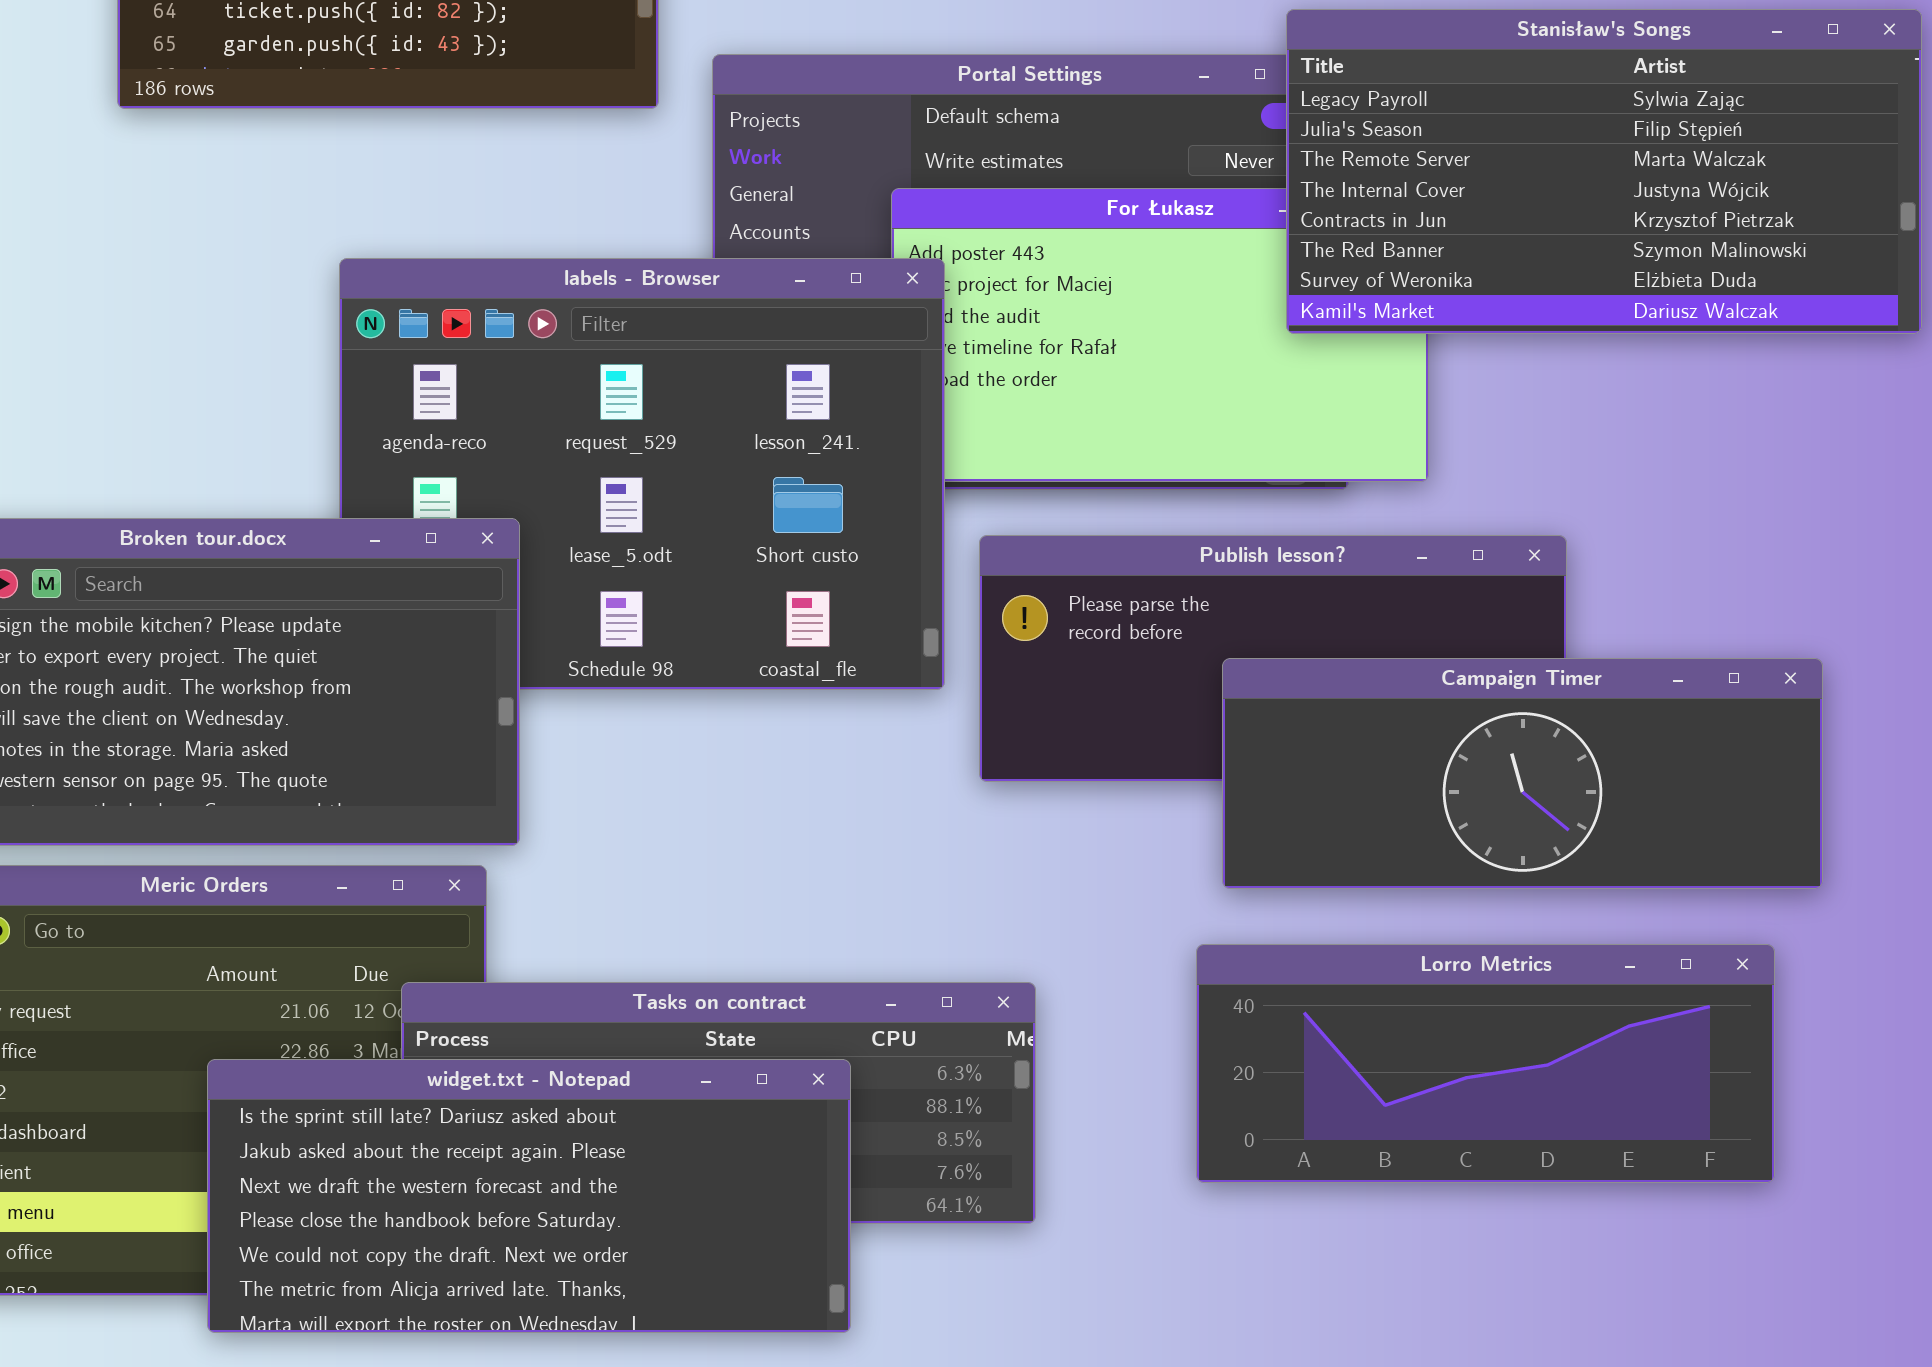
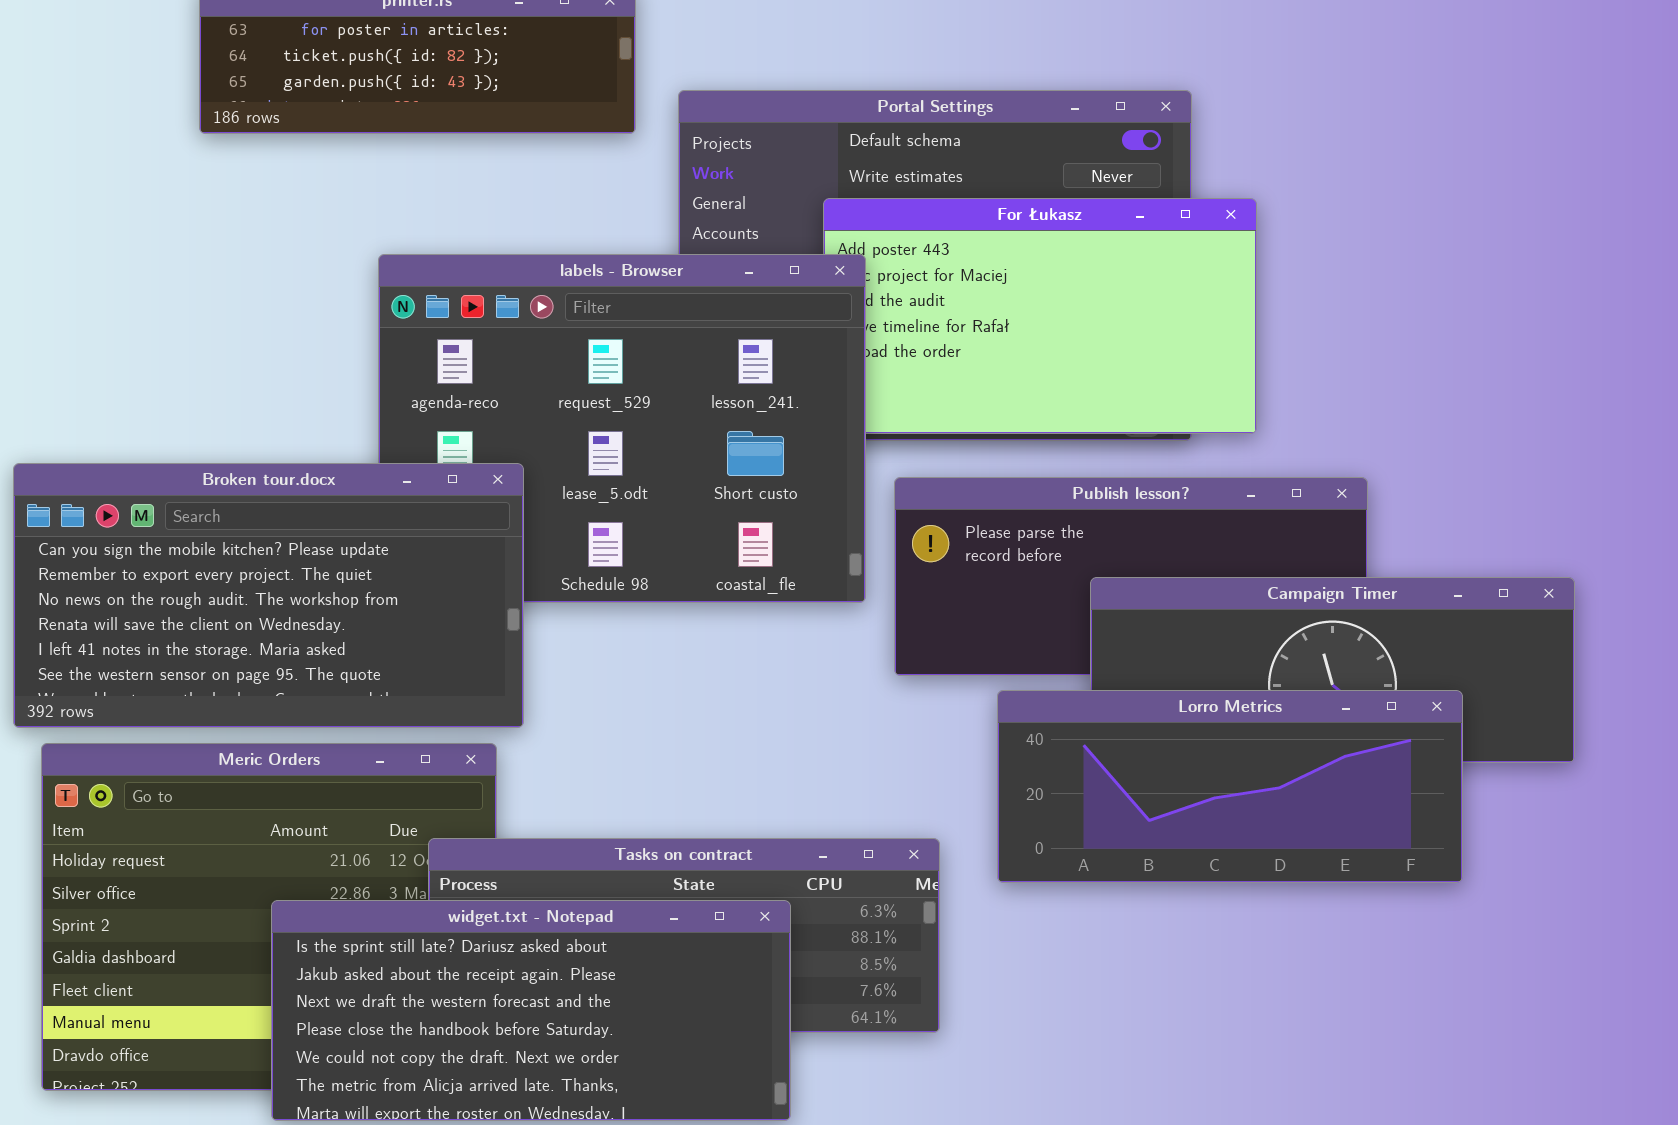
Stanisław's Songs: [1286,9,1922,334] -> none, closed
Lorro Metrics: [1196,944,1775,1183] -> [997,690,1463,883], moved

